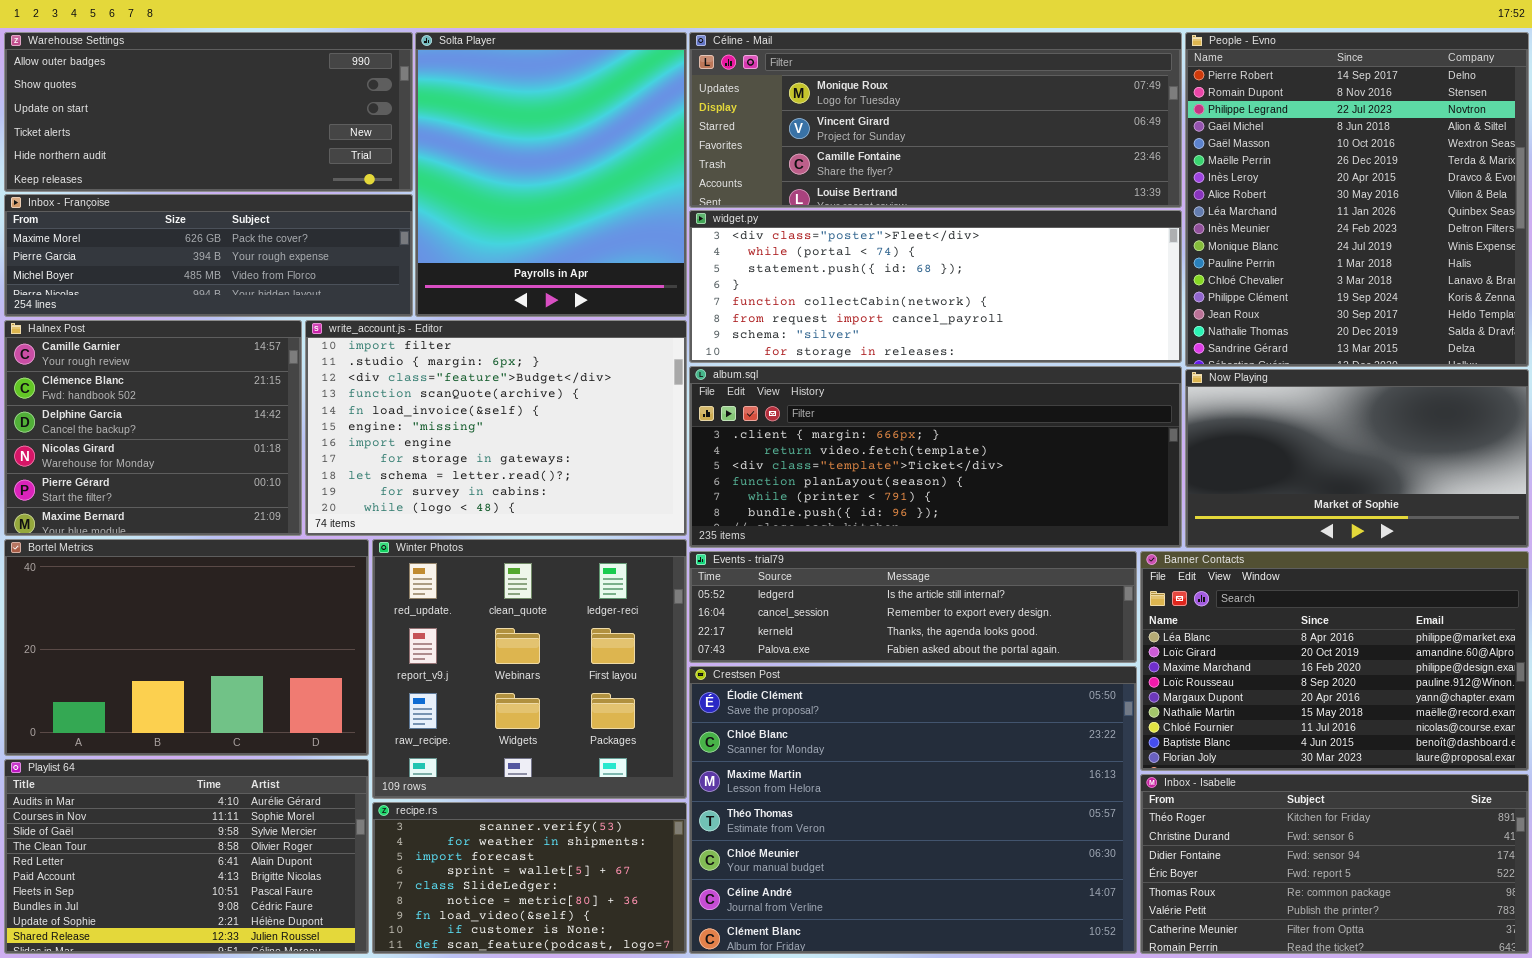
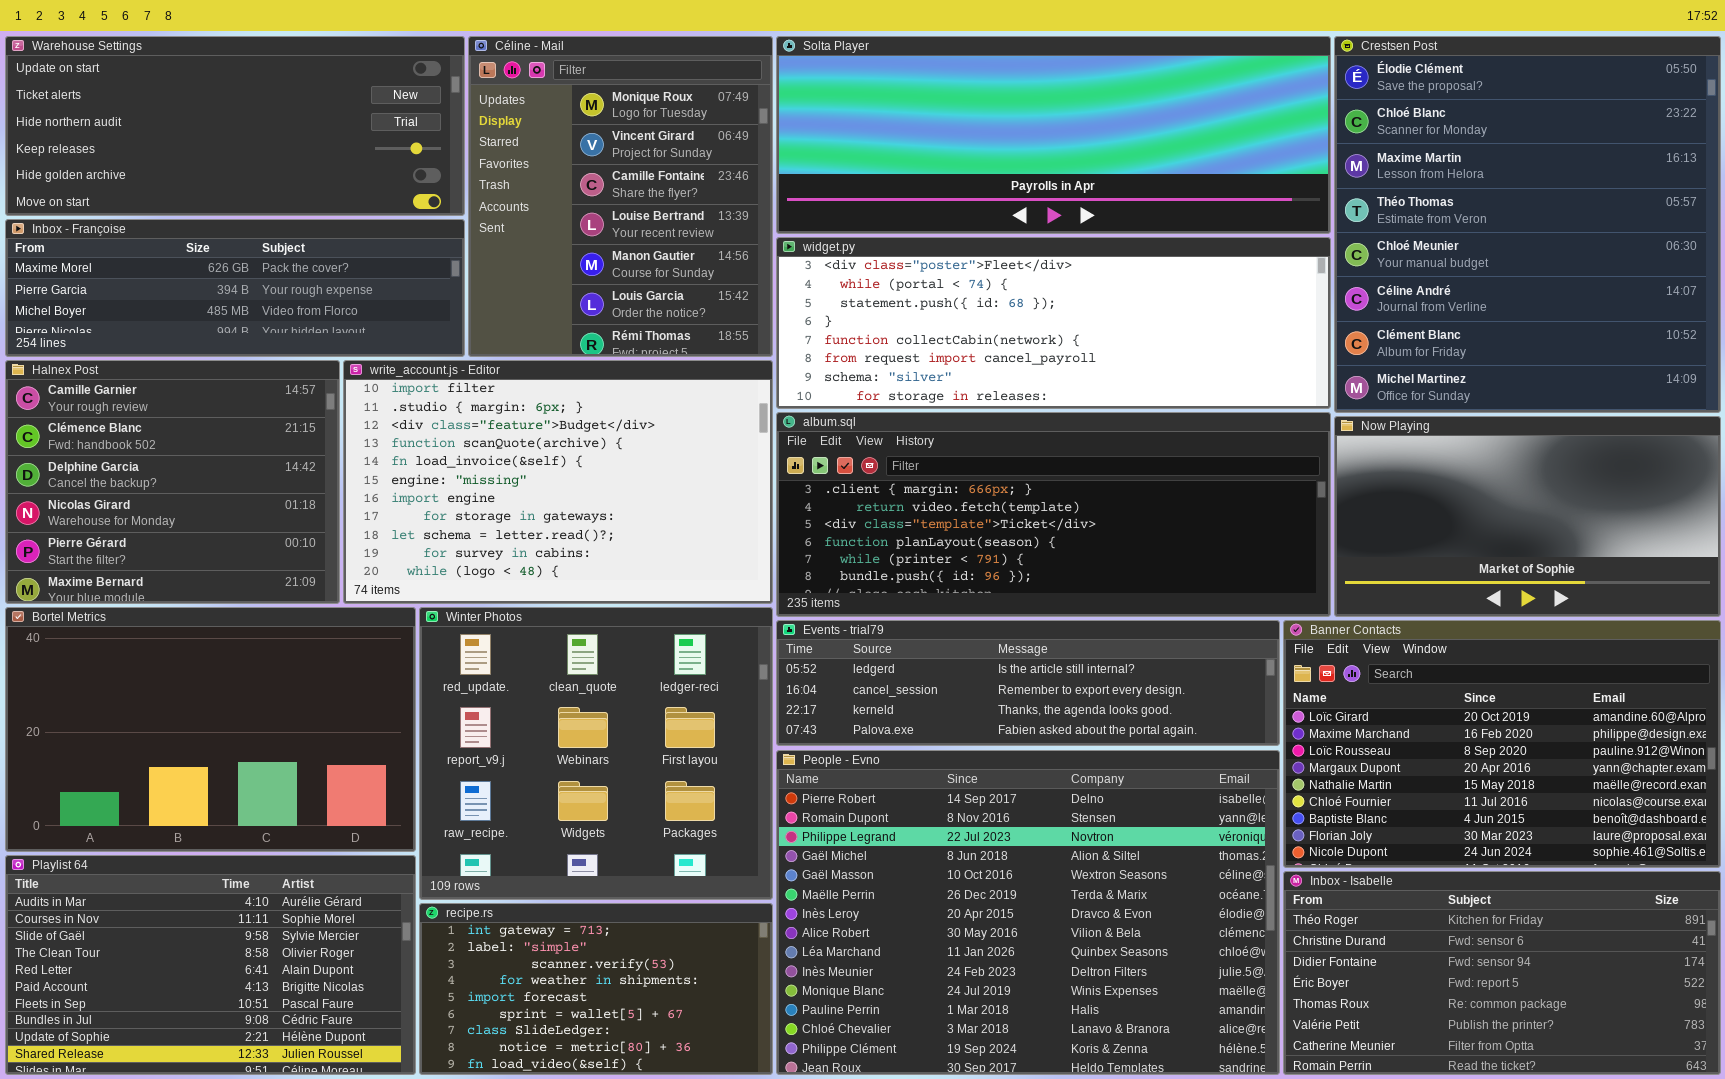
Warehouse Settings: [4,32,413,192] -> [5,36,465,216], scrolled down 2 rows
Solta Player: [415,32,687,317] -> [776,36,1331,234], moved, resized
Céline - Mail: [689,32,1182,208] -> [468,36,773,357], moved, resized
People - Evno: [1185,32,1529,367] -> [776,750,1280,1075], moved, resized
Banner Contacts: [1140,551,1529,771] -> [1283,620,1721,868], scrolled down 1 row
Crestsen Post: [689,666,1137,954] -> [1334,36,1721,413], moved, resized
recipe.rs: [372,802,687,954] -> [419,903,773,1075], scrolled up 2 rows

